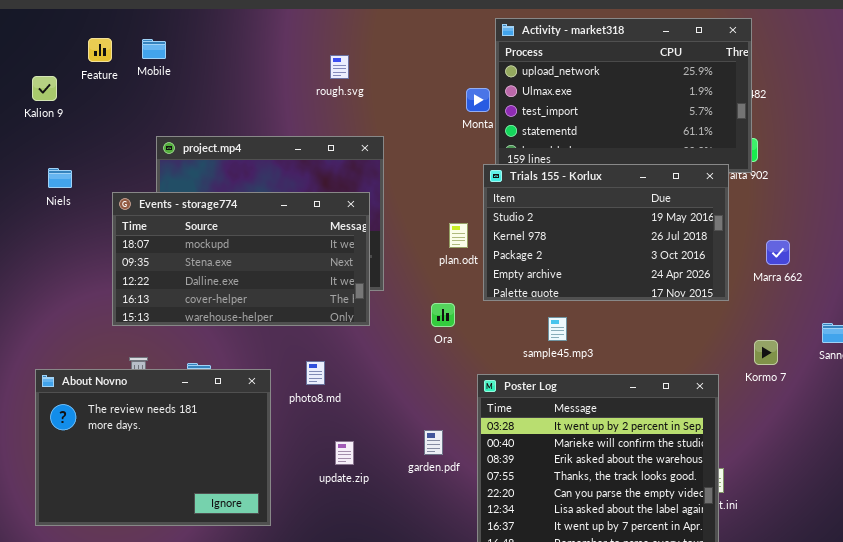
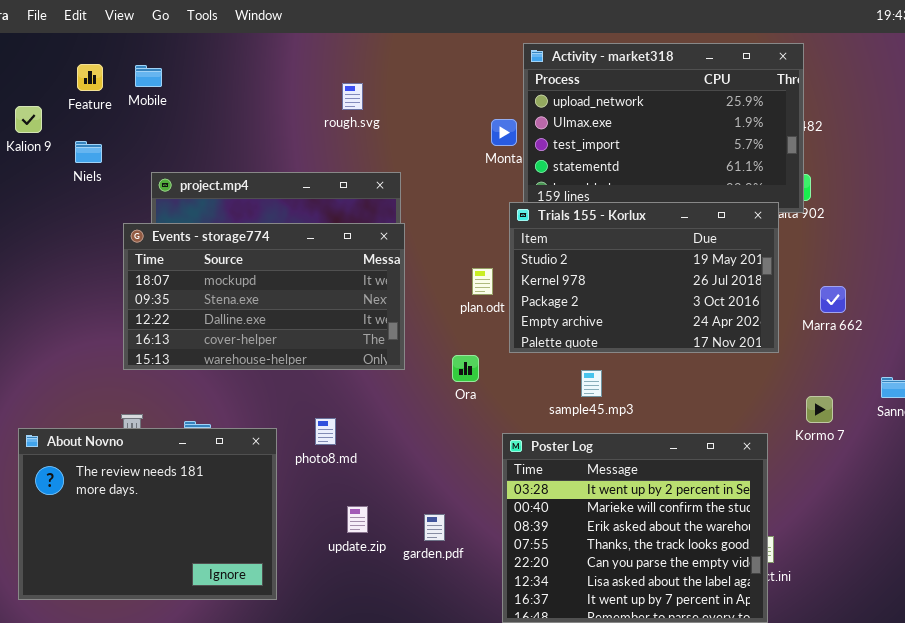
Niels: [48,168,72,188] -> [75,141,102,163], moved
Events - storage774: [112,192,370,326] -> [123,223,405,370], moved
garden.pdf: [424,430,443,455] -> [424,514,445,541], moved

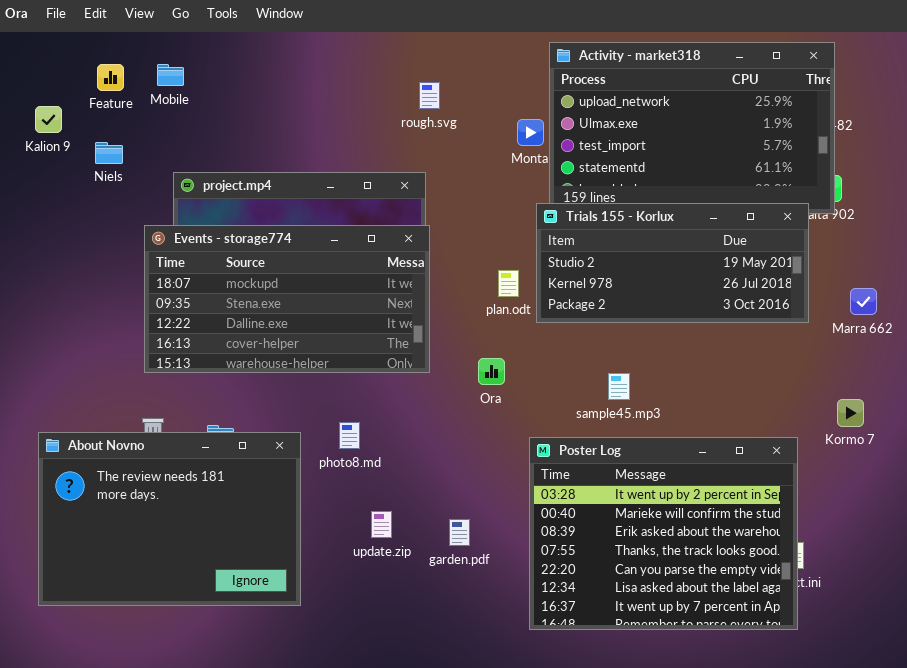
rough.svg: [342,83,363,110] -> [419,82,440,109], moved
Trials 155 - Korlux: [509,202,779,353] -> [536,203,809,323], resized

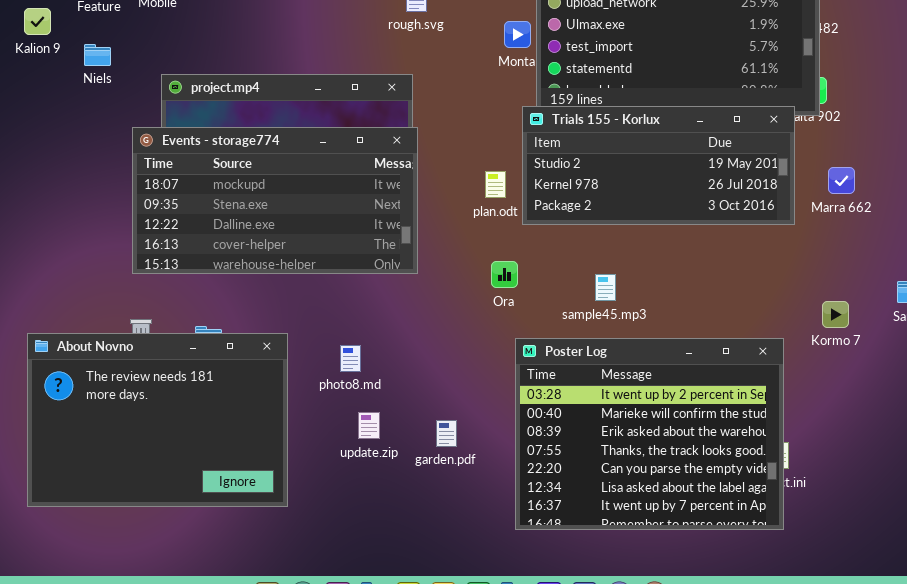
Marra 662: [850,288,877,315] -> [828,167,855,194], moved
Ora: [478,358,505,385] -> [491,261,518,288], moved
photo8.md: [339,422,360,449] -> [340,345,361,372], moved

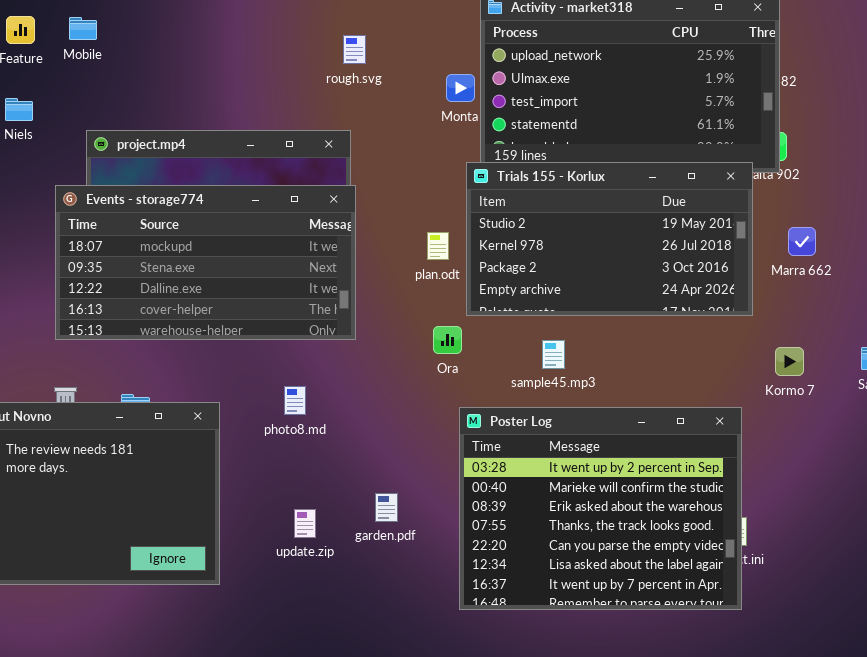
Trials 155 - Korlux: [522,106,795,225] -> [466,162,753,316], resized
Kormo 7: [822,301,849,328] -> [775,347,804,376], moved
photo8.md: [340,345,361,372] -> [284,386,306,415], moved
update.zip: [358,412,380,439] -> [294,509,316,538], moved

